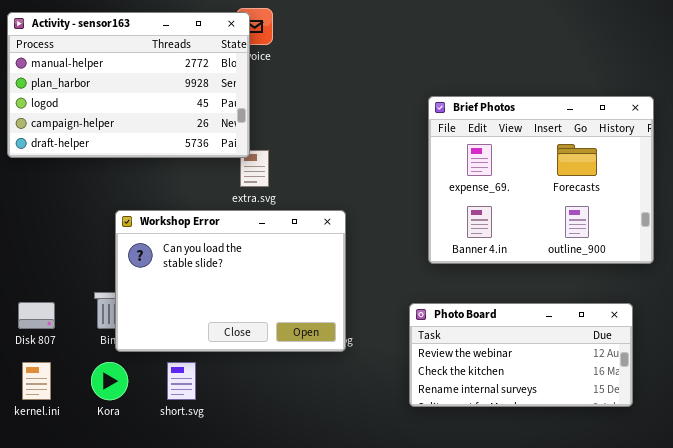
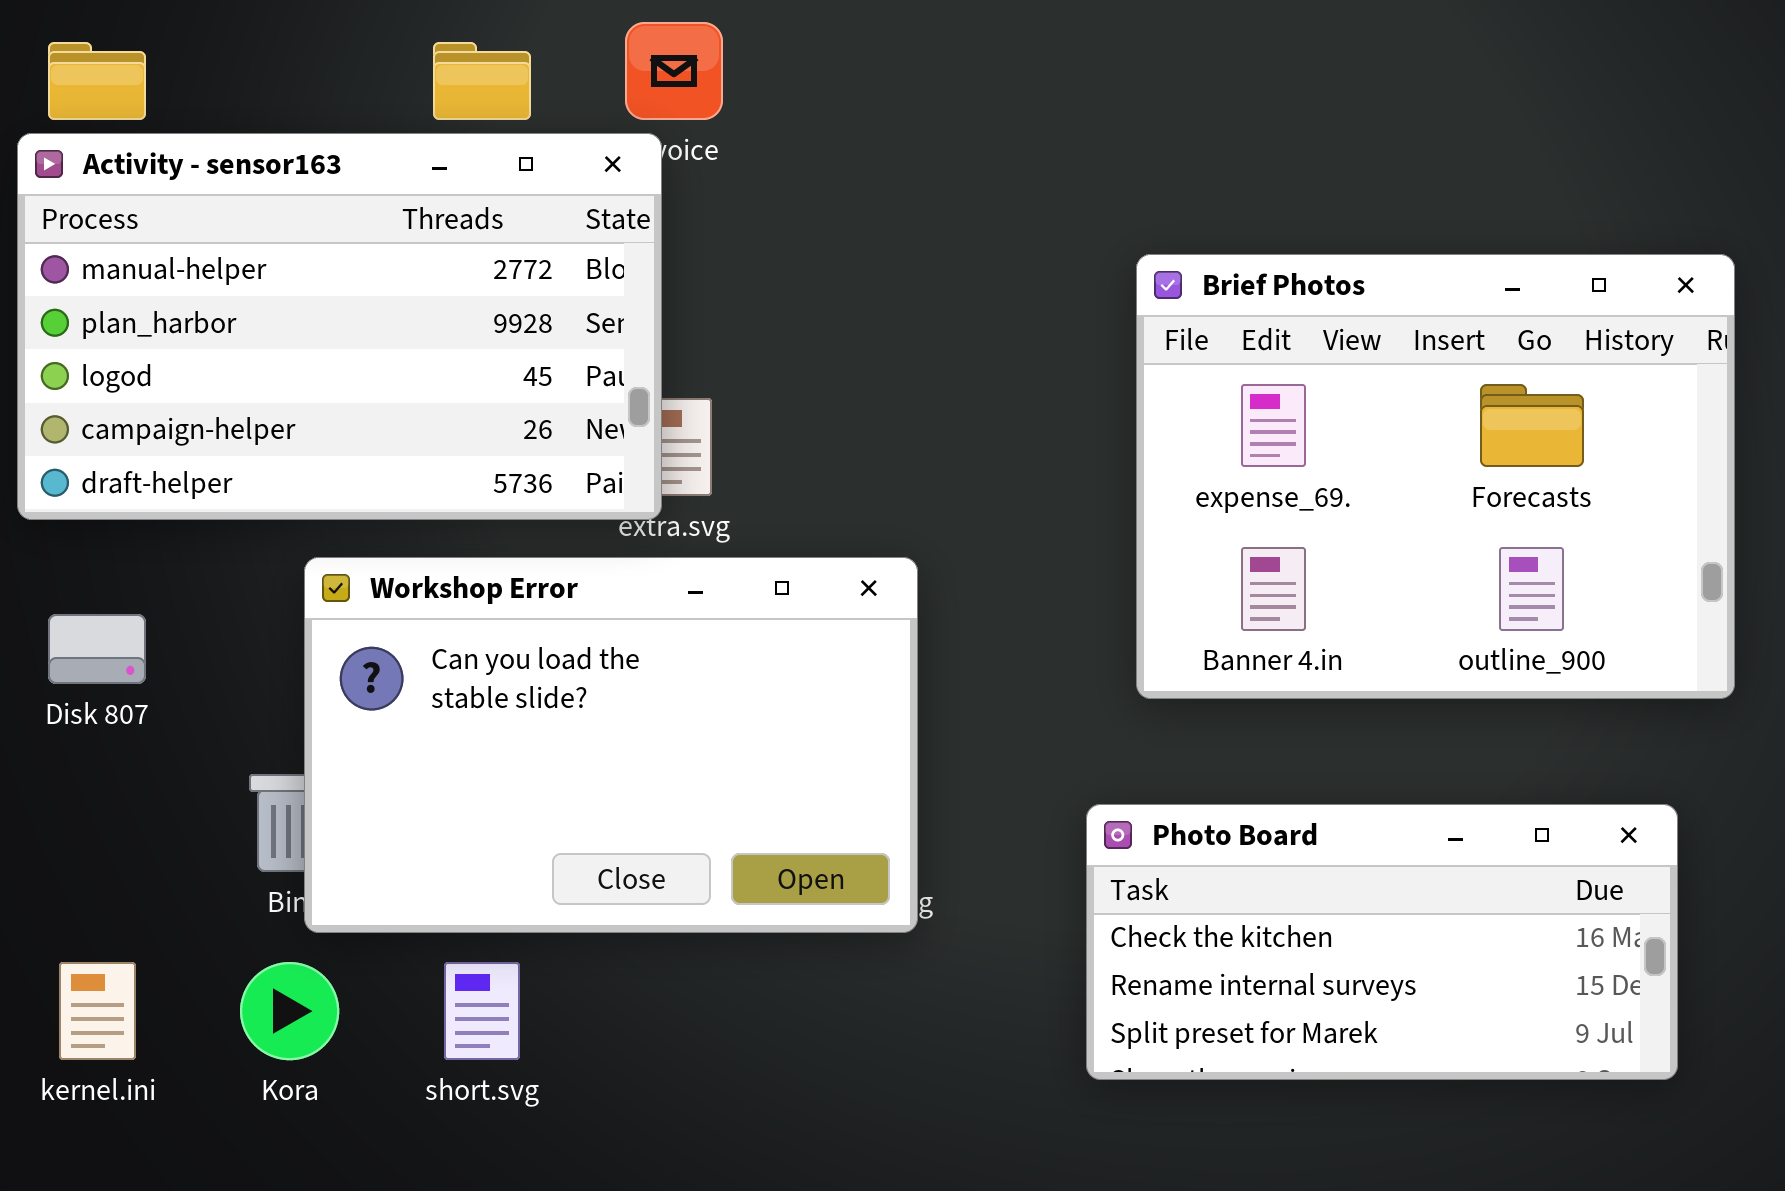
Activity - sensor163: [7,12,250,158] -> [17,133,662,520], moved
Disk 807: [18,302,55,329] -> [48,614,146,684], moved
Photo Board: [409,303,633,407] -> [1086,804,1678,1080], scrolled down 1 row

